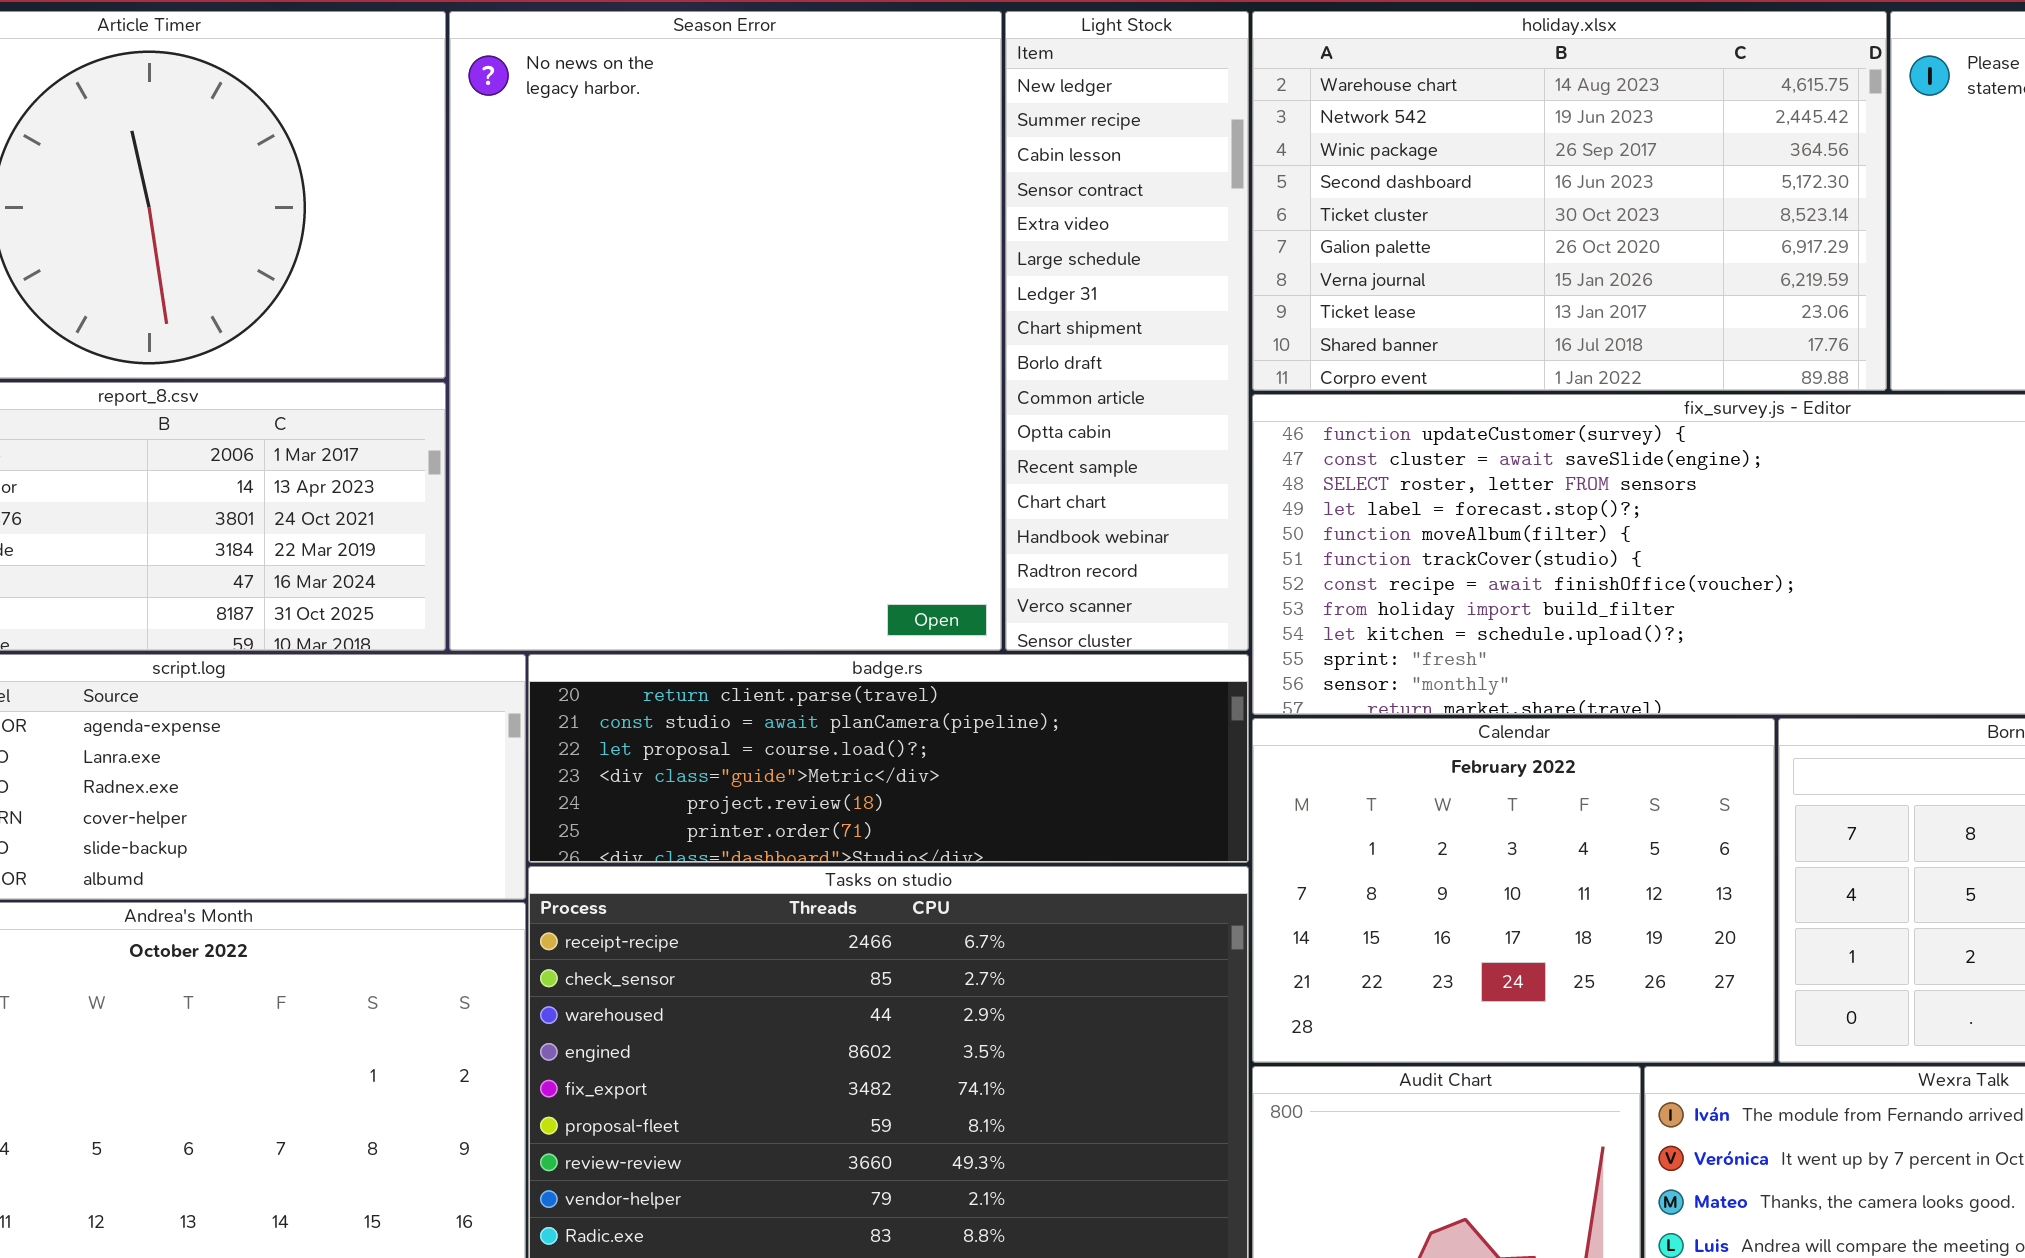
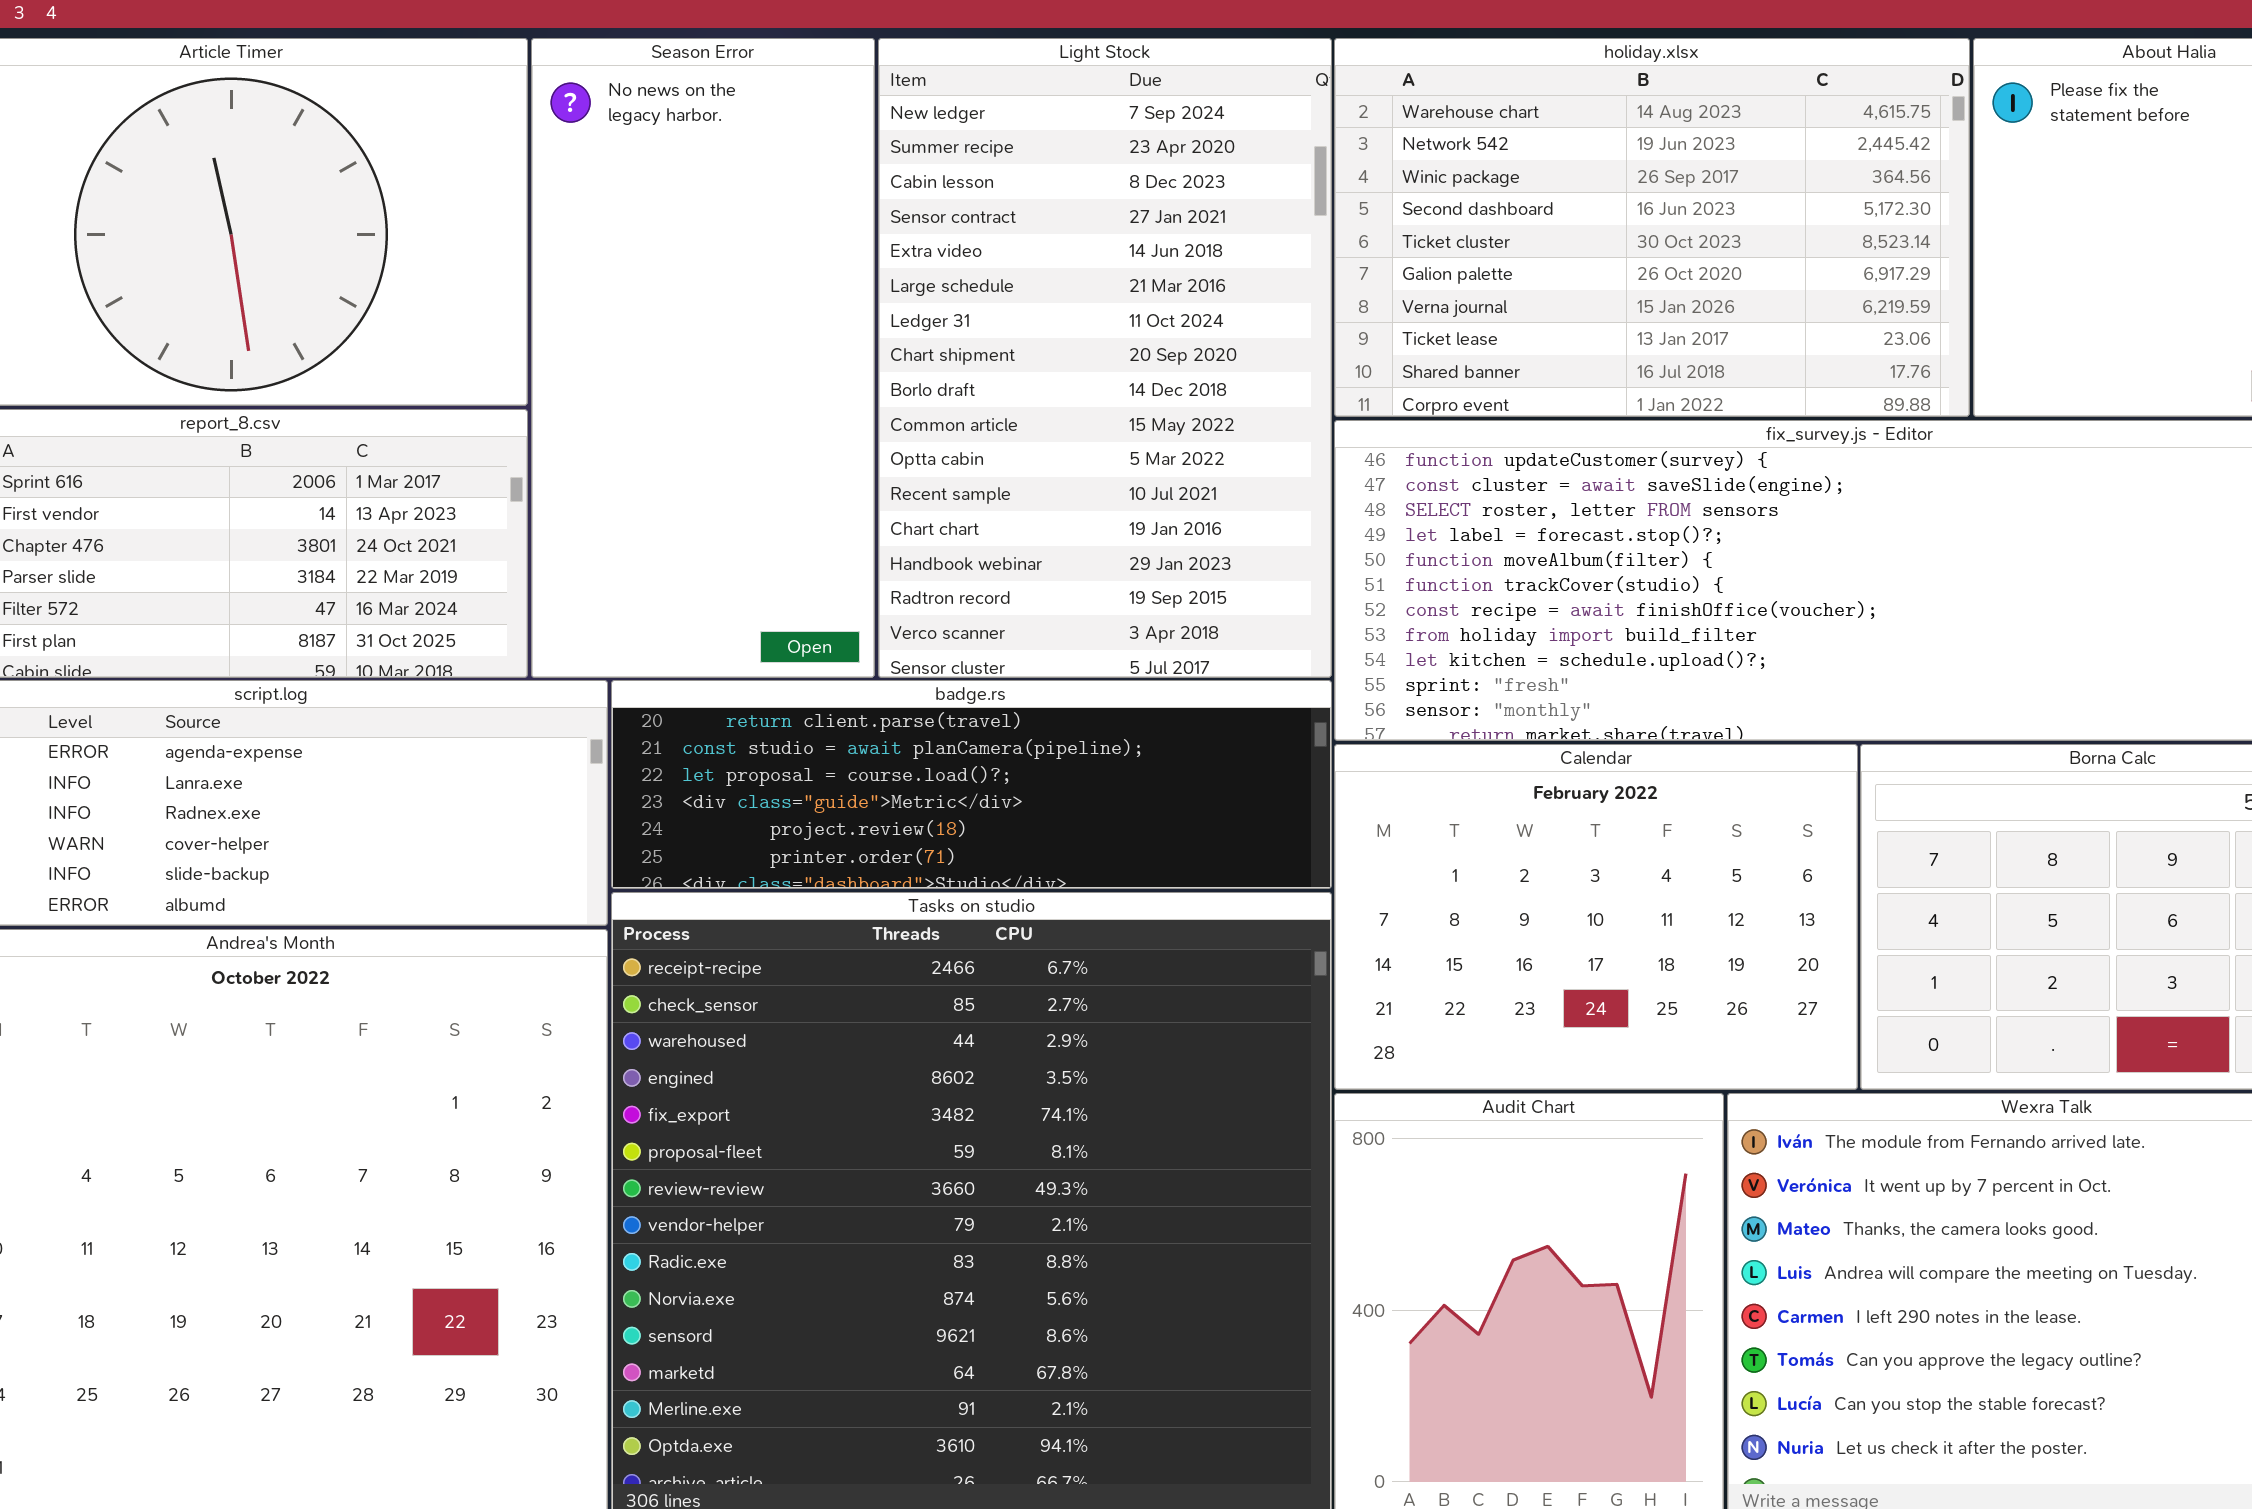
Season Error: [449,11,1002,651] -> [531,38,875,678], resized
Light Stock: [1005,11,1249,651] -> [878,38,1332,678], resized

